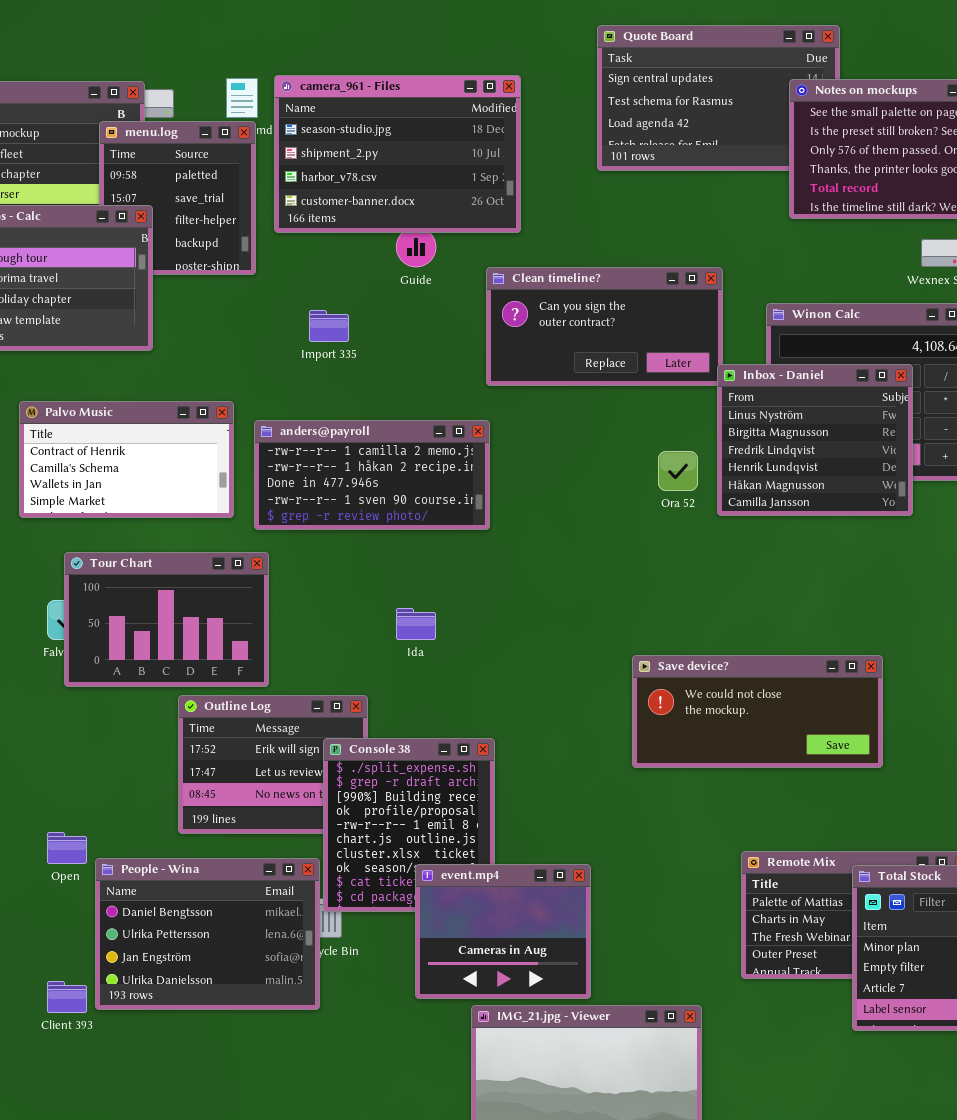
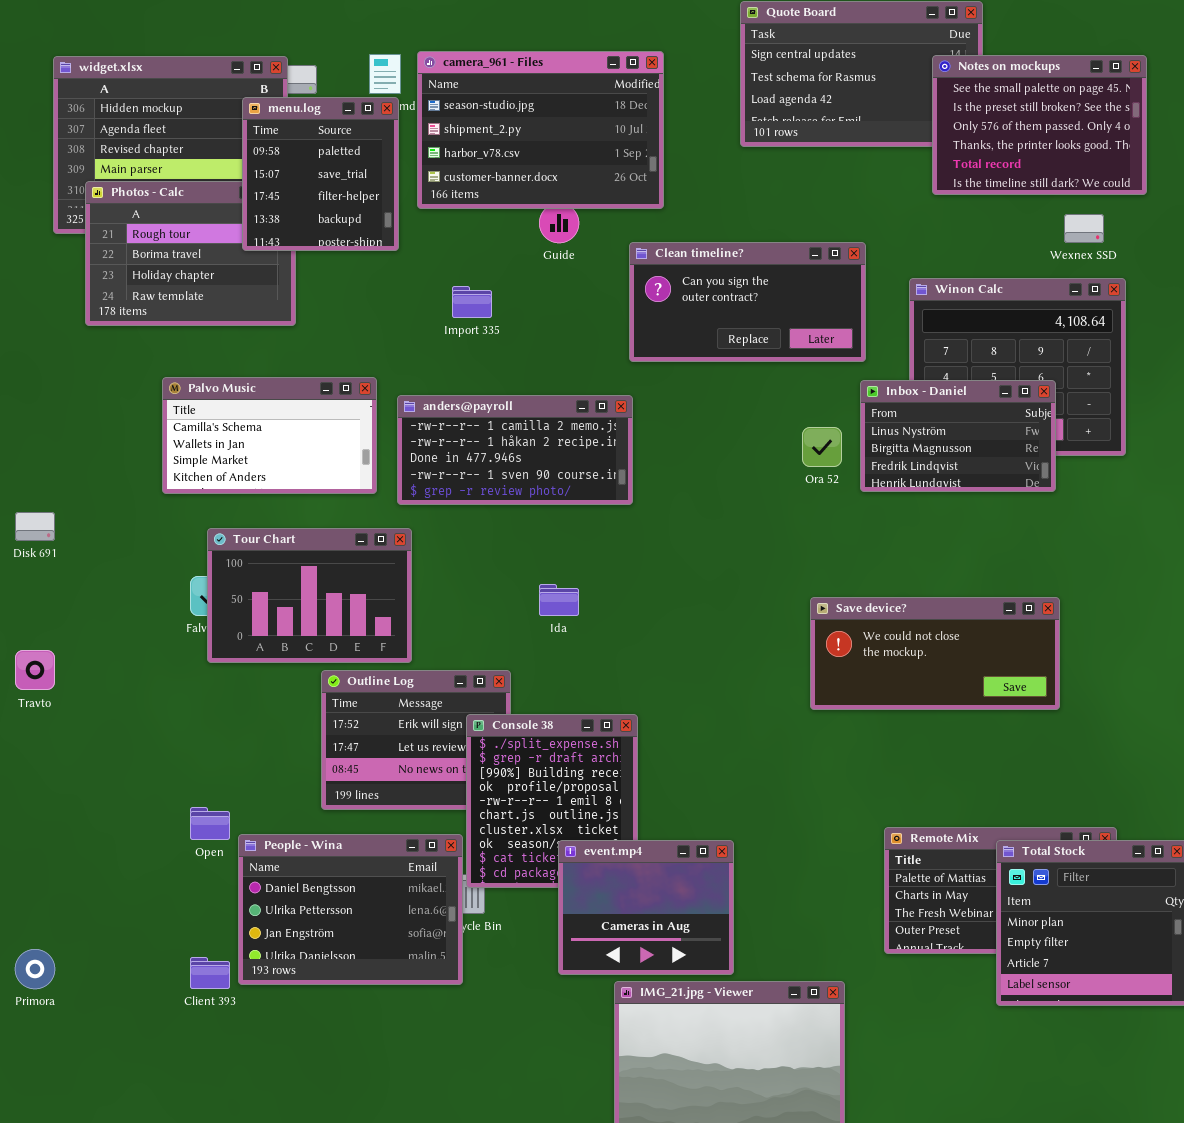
menu.log: [99,121,256,275] -> [242,97,399,251], raised
Inbox - Daniel: [717,364,913,516] -> [860,380,1056,492], resized
Palvo Music: [19,401,234,518] -> [162,377,377,494], scrolled down 1 row
Save device?: [632,655,883,768] -> [810,597,1060,710], moved

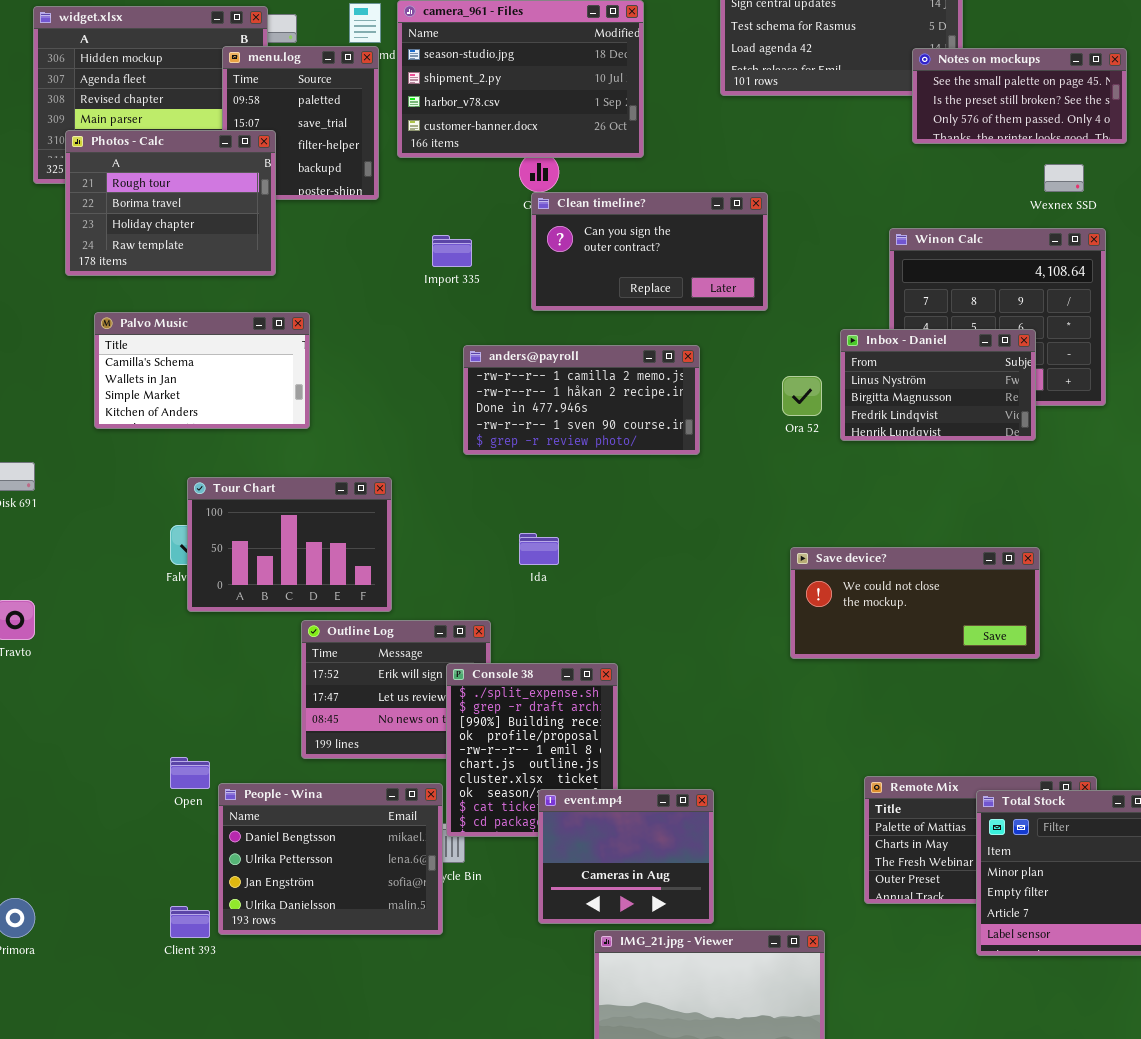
Notes on mockups: [932,55,1147,195] -> [912,48,1127,144], resized
Photos - Calc: [85,181,296,326] -> [65,130,276,276], raised
Clean timeline?: [629,242,866,362] -> [531,192,768,311], moved
Palvo Music: [162,377,377,494] -> [94,312,310,429], moved
anders@payroll: [397,395,633,505] -> [463,345,700,455], moved

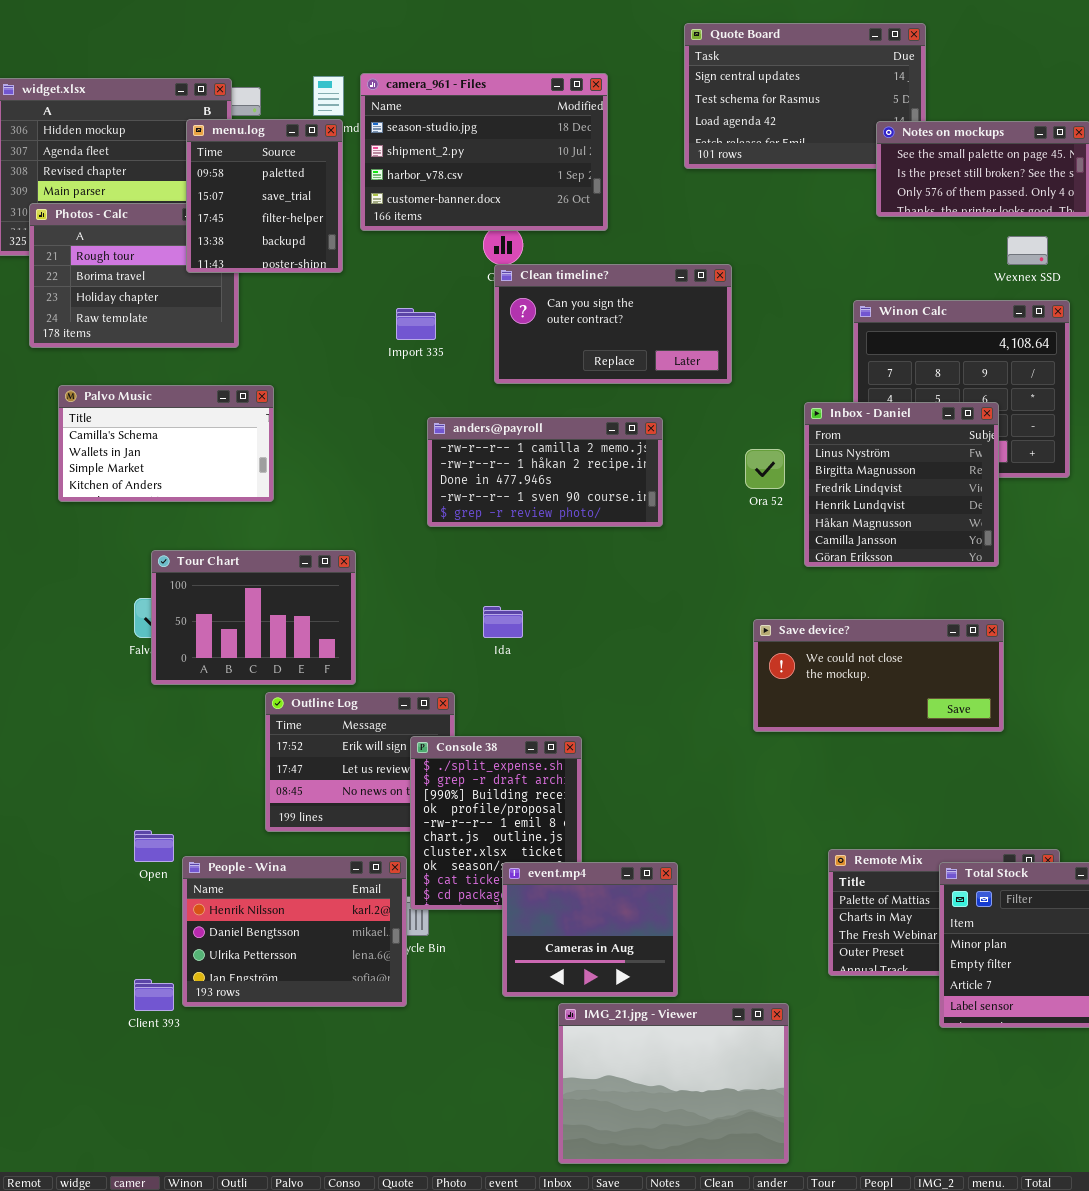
menu.log: [222,46,379,200] -> [186,119,343,273], raised
Inbox - Daniel: [840,329,1036,441] -> [804,402,999,567], resized
People - Wina: [218,783,443,935] -> [182,856,407,1007], scrolled up 1 row

